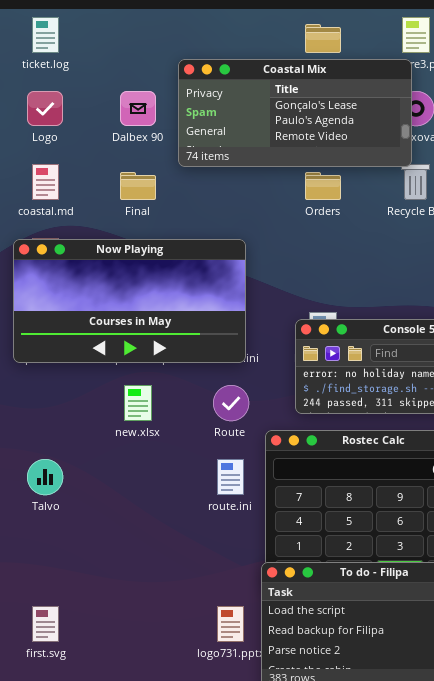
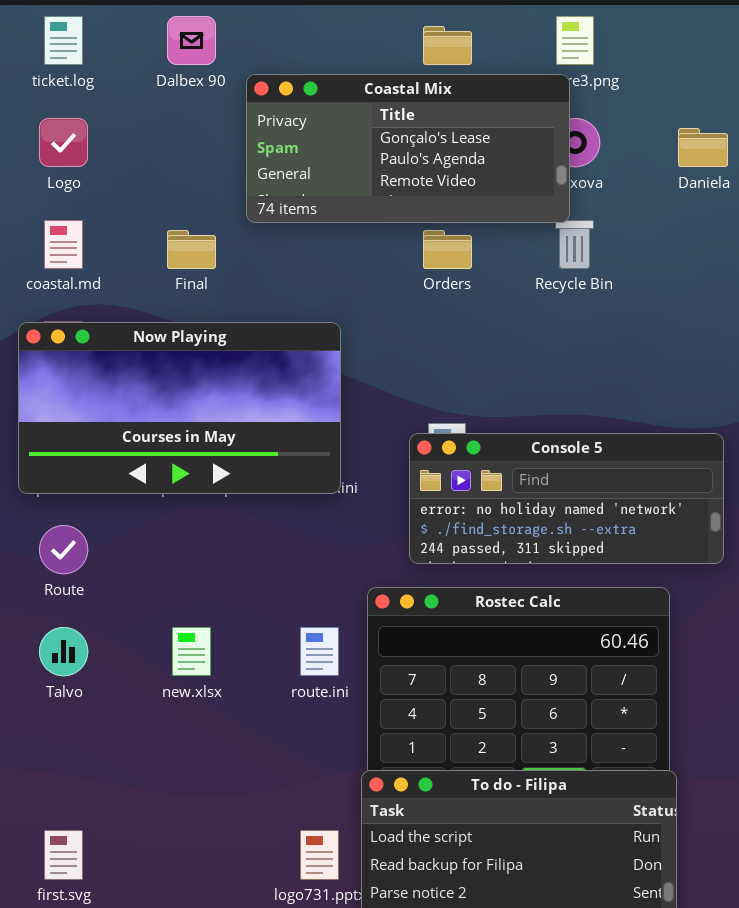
Dalbex 90: [120,91,156,126] -> [167,16,216,65], moved
new.xlsx: [124,385,152,421] -> [172,627,211,676], moved
Route: [213,385,249,421] -> [39,525,88,574], moved

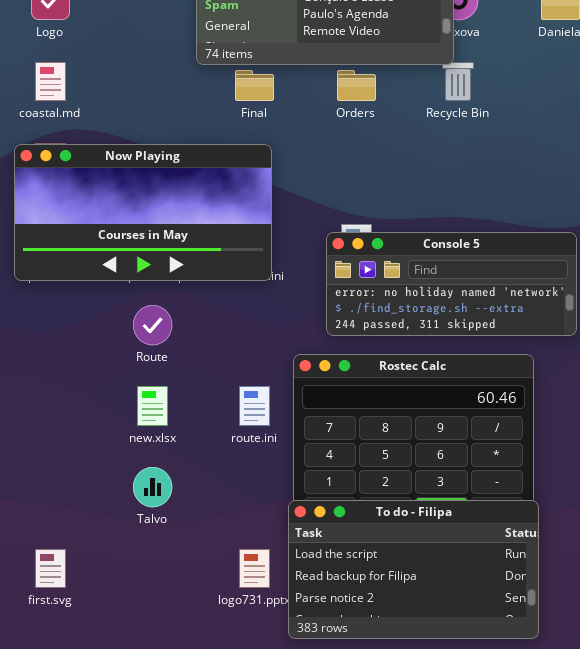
Final: [167,230,216,269] -> [235,70,274,101], moved
Route: [39,525,88,574] -> [133,305,172,345], moved
Talvo: [39,627,88,676] -> [133,467,172,507], moved

